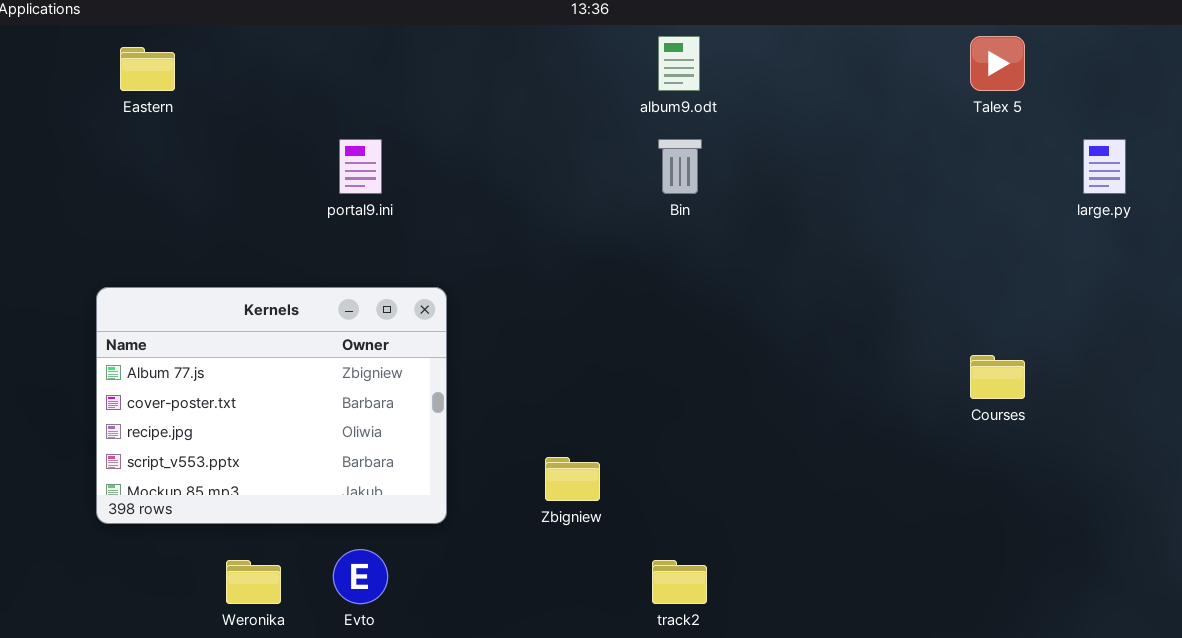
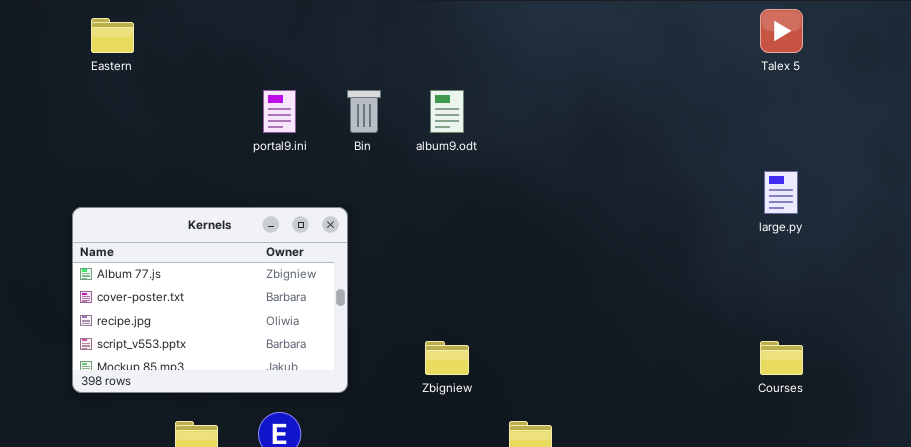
album9.odt: [658,36,700,91] -> [430,90,464,133], moved
Bin: [658,139,702,194] -> [347,90,381,133], moved
large.py: [1083,139,1126,194] -> [764,171,798,214], moved
Courses: [970,355,1025,399] -> [760,341,803,375], moved

